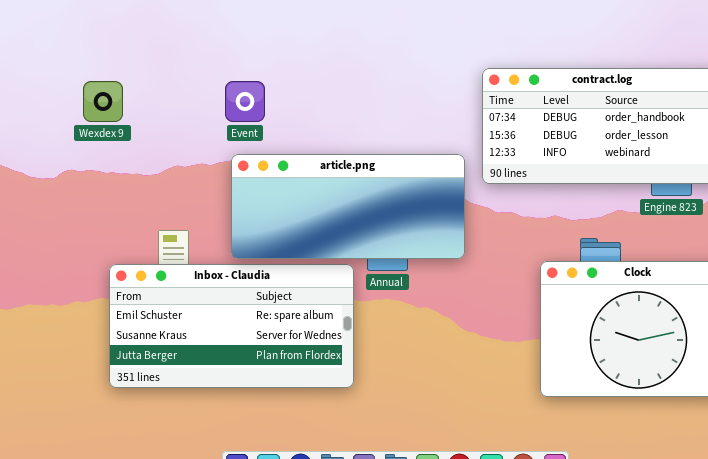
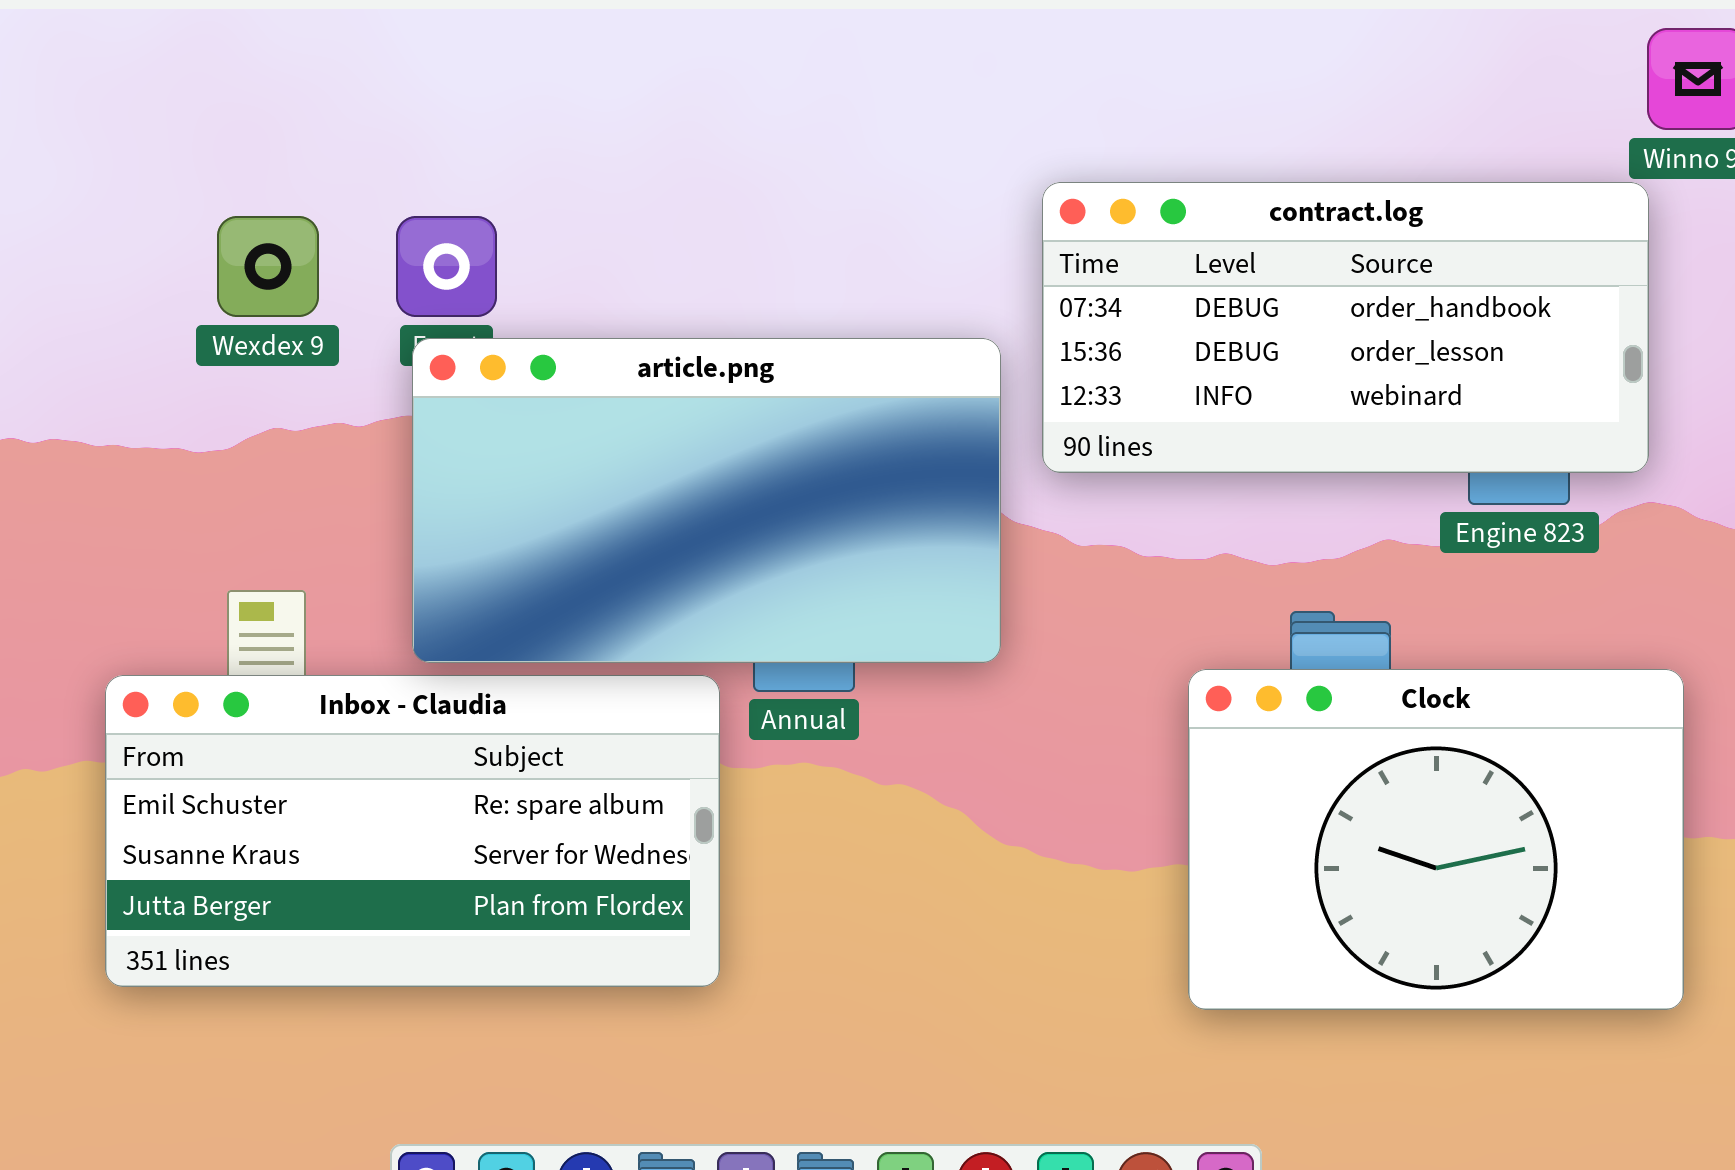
Wexdex 9: [83,81,123,122] -> [217,216,319,317], moved
article.png: [231,154,465,259] -> [412,338,1001,663], resized

